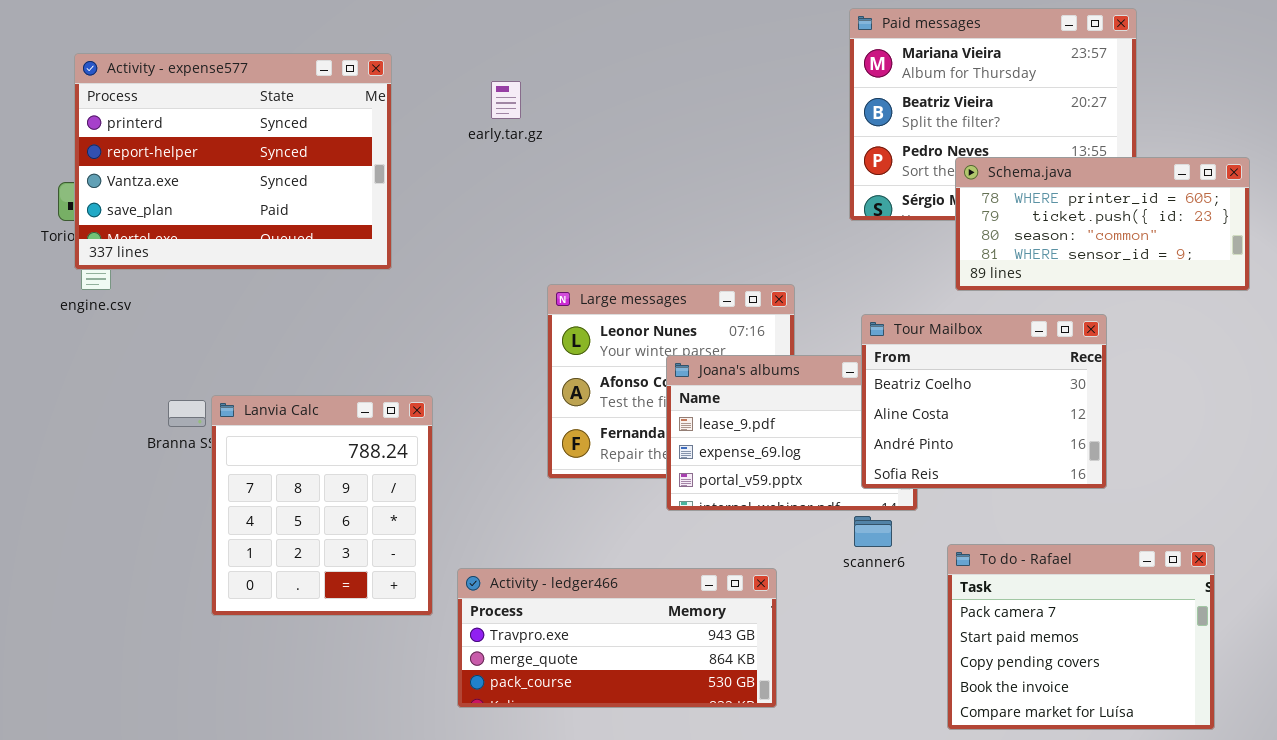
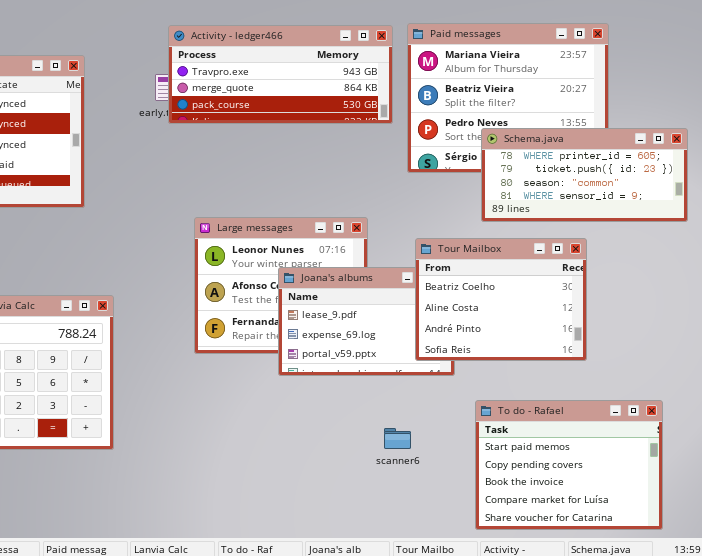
scanner6: [854,516,892,547] -> [384,428,411,449], moved
To do - Rafael: [947,544,1215,730] -> [475,400,663,530], scrolled down 1 row
Activity - ledger466: [457,568,777,708] -> [168,25,393,124], moved

